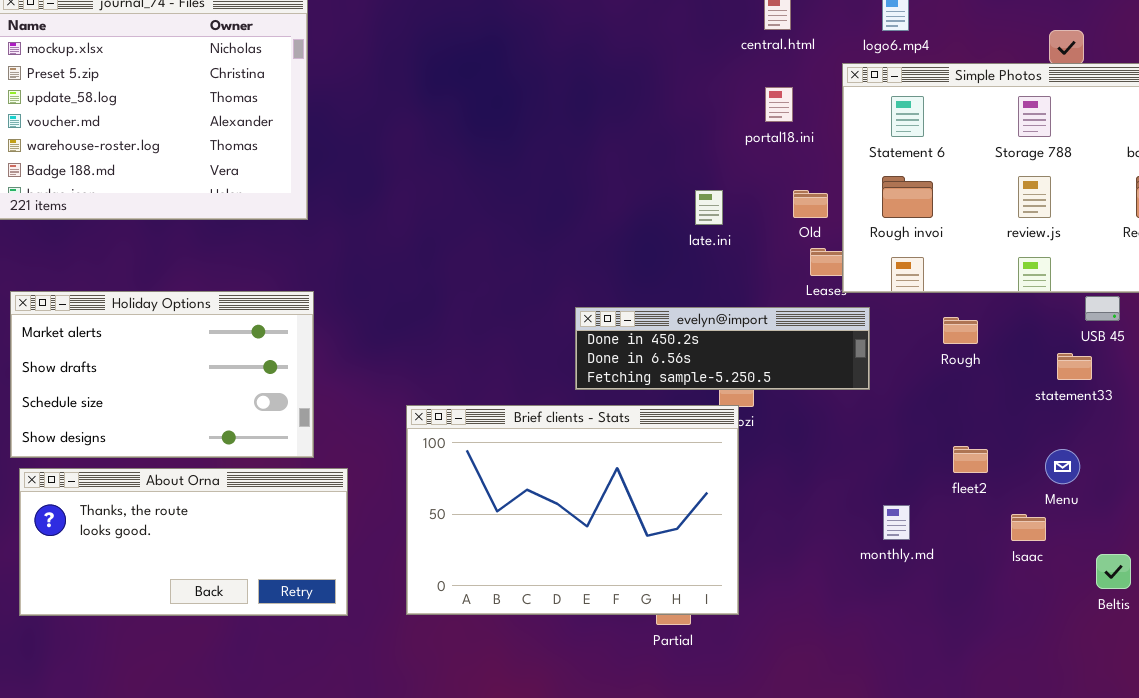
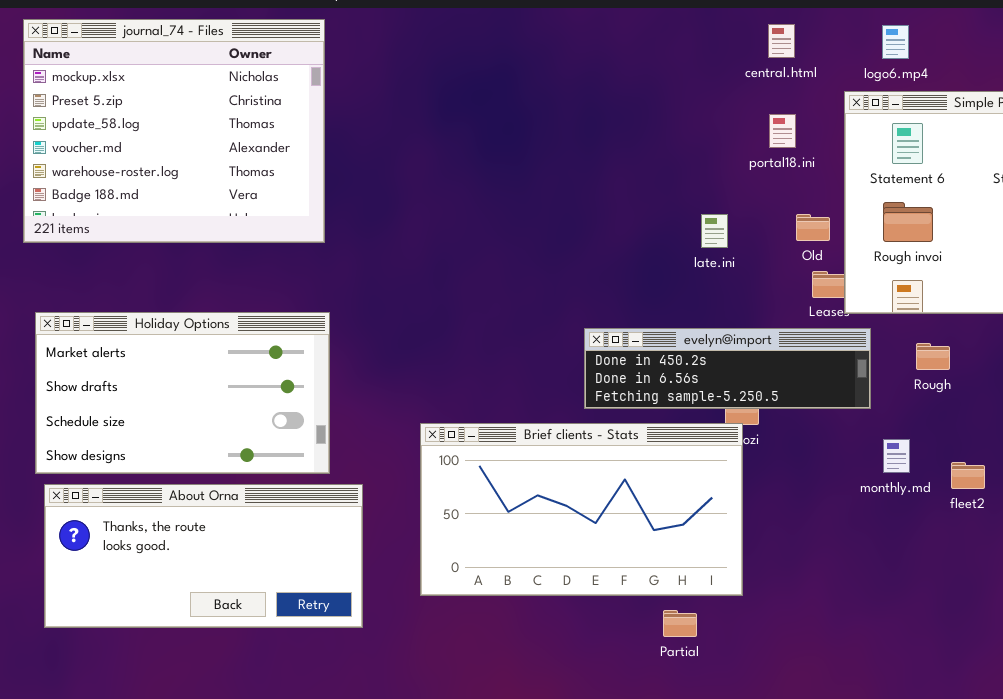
Rough: [943,317,978,344] -> [916,343,950,370], moved
Brief clients - Stats: [406,405,739,615] -> [420,423,743,596], resized
monthly.md: [883,505,910,540] -> [883,439,910,473], moved

